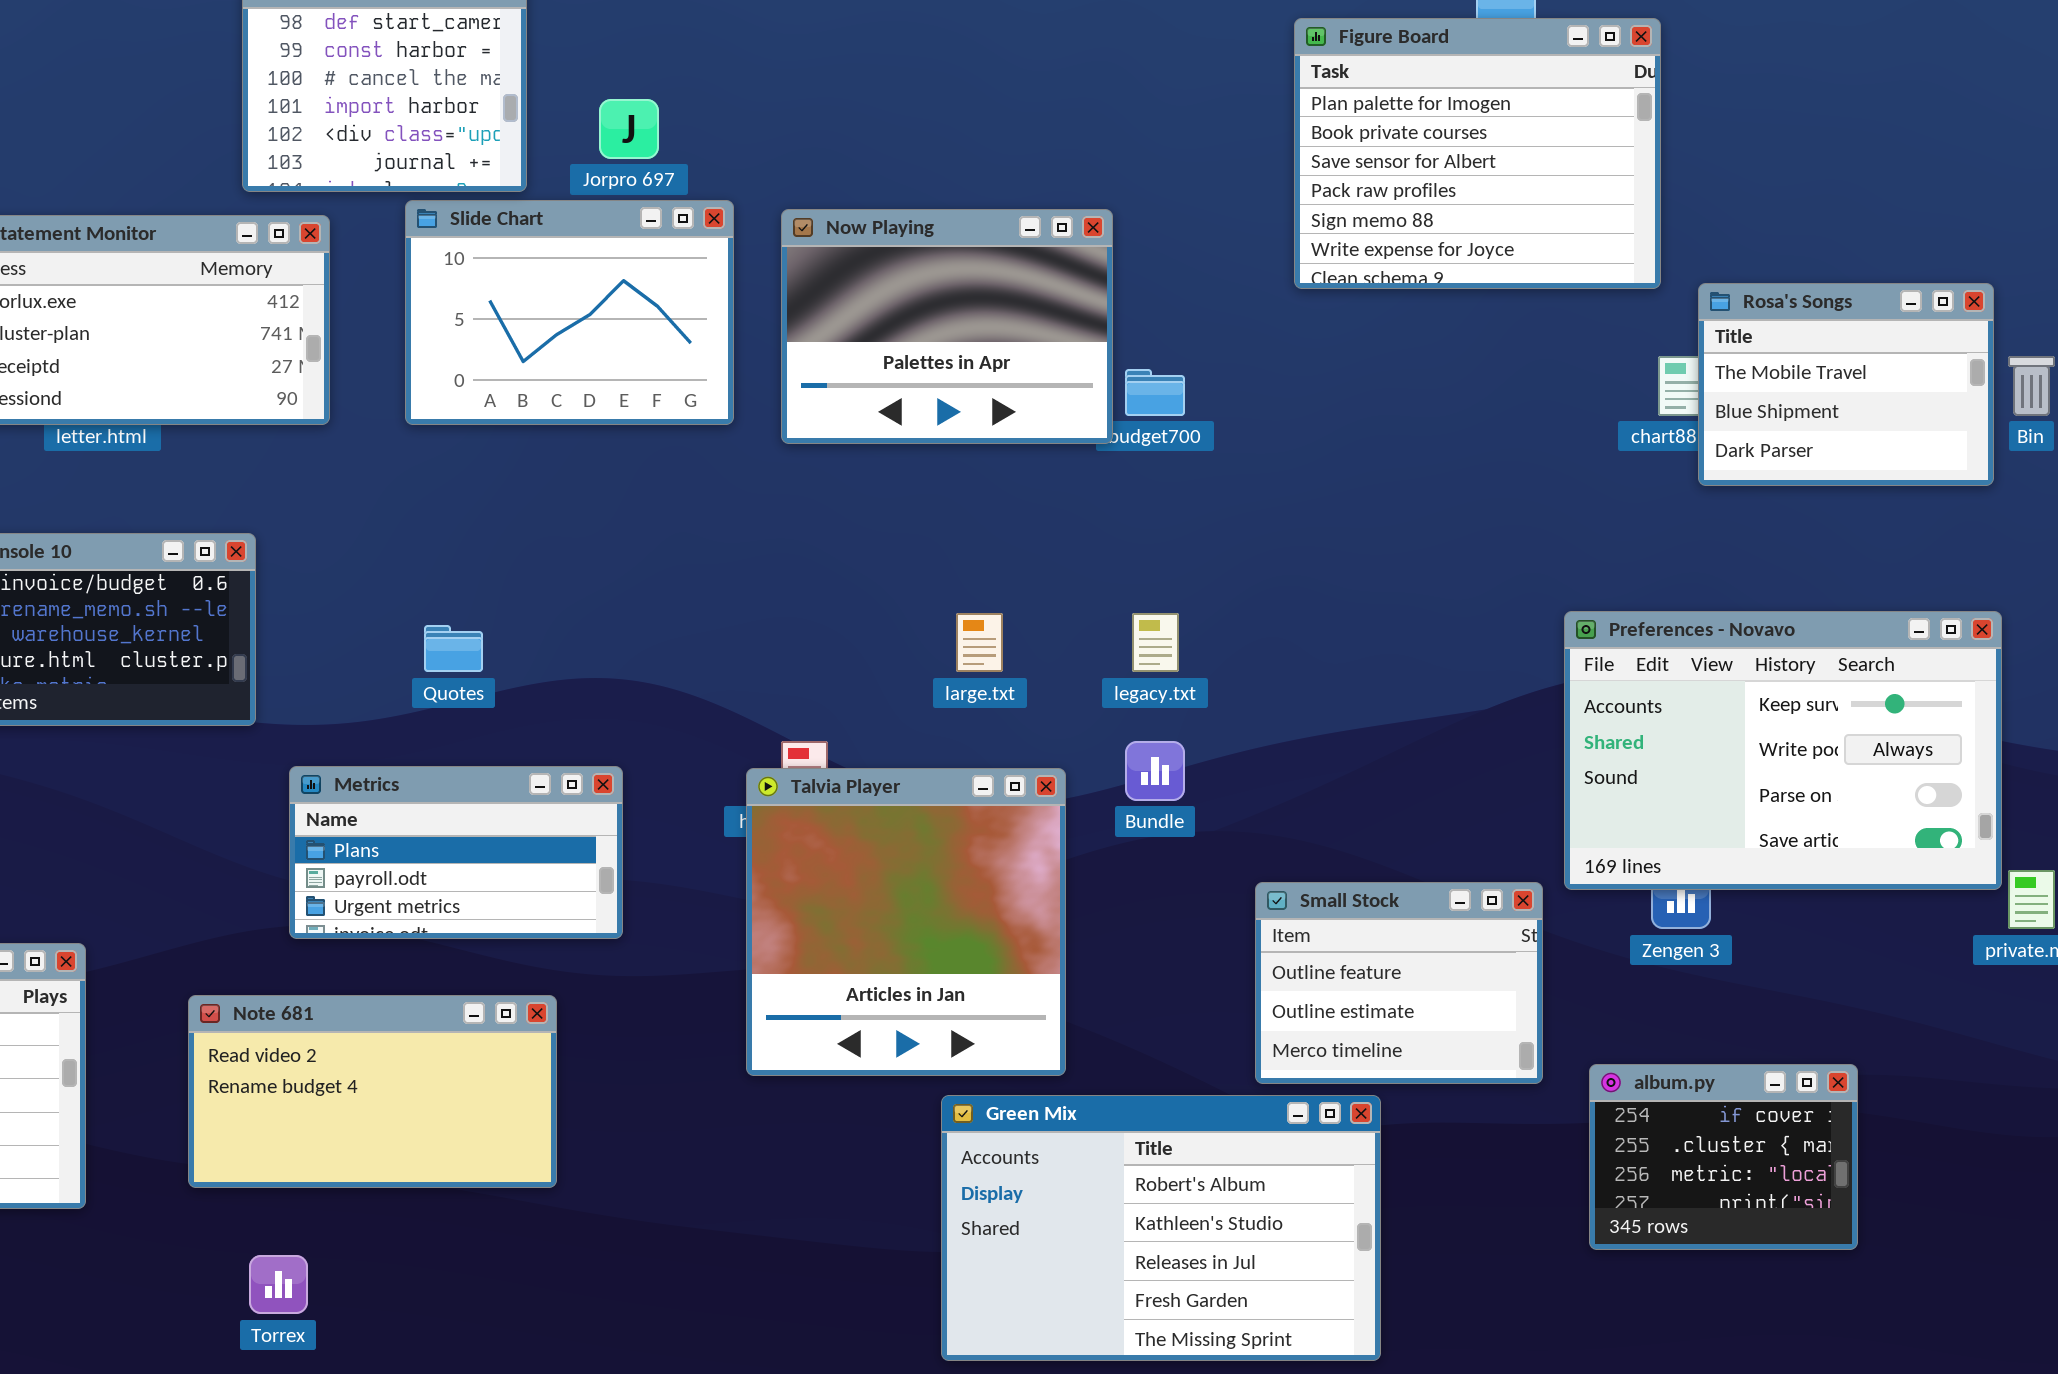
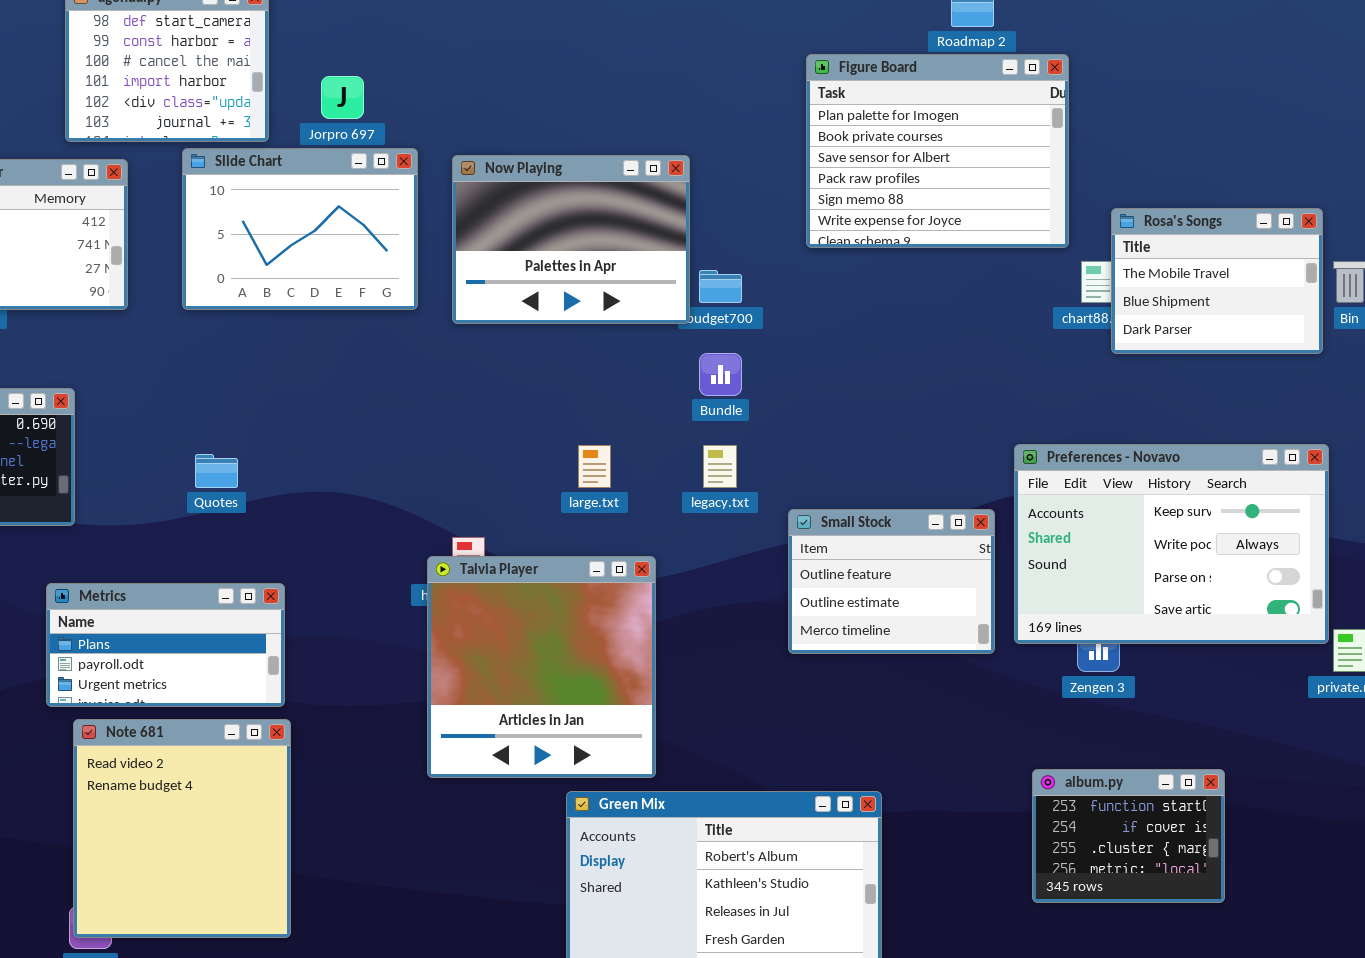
Figure Board: [1294,18,1661,289] -> [806,54,1069,248], moved
Bundle: [1125,741,1185,801] -> [699,353,742,396], moved
Metrics: [289,766,623,939] -> [46,583,285,707], moved
Small Stock: [1255,882,1543,1084] -> [788,509,995,654], moved
Note 681: [188,995,557,1188] -> [73,719,291,938], resized
album.py: [1589,1064,1858,1250] -> [1032,769,1225,903], scrolled up 1 row

